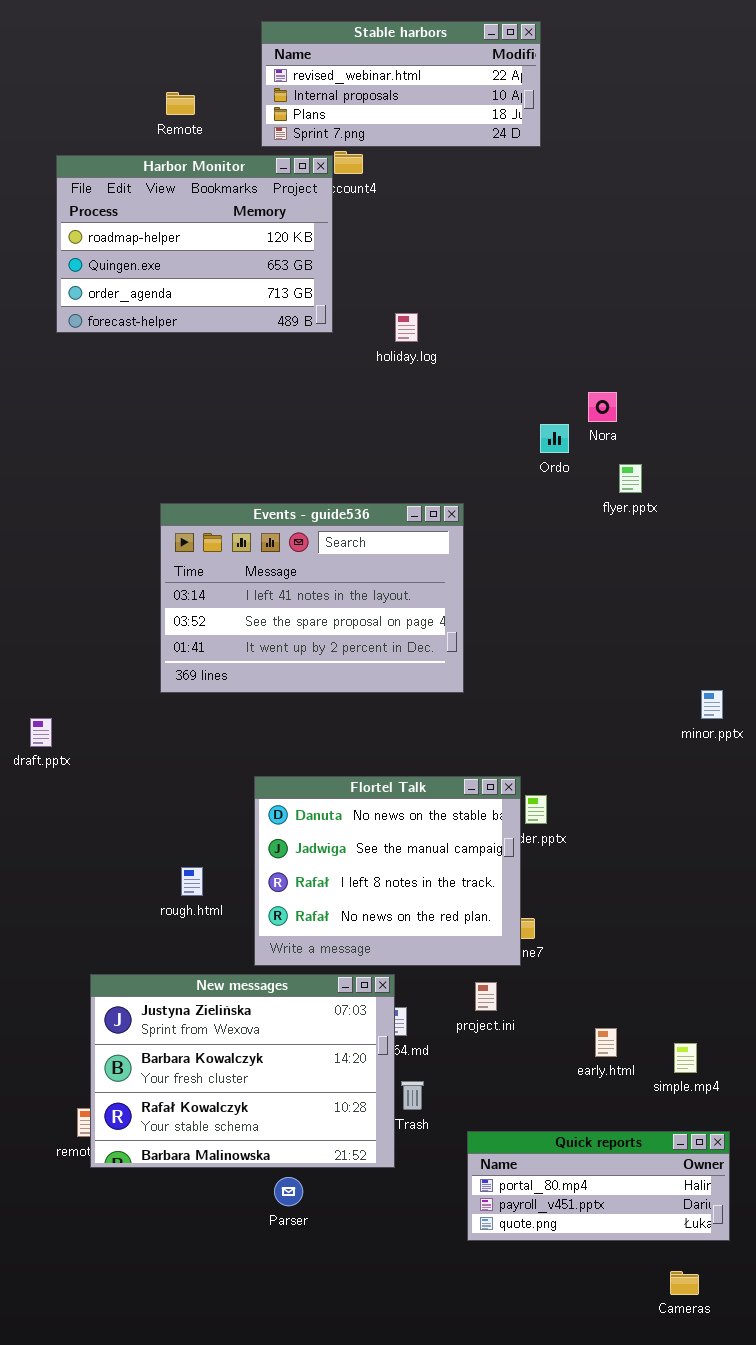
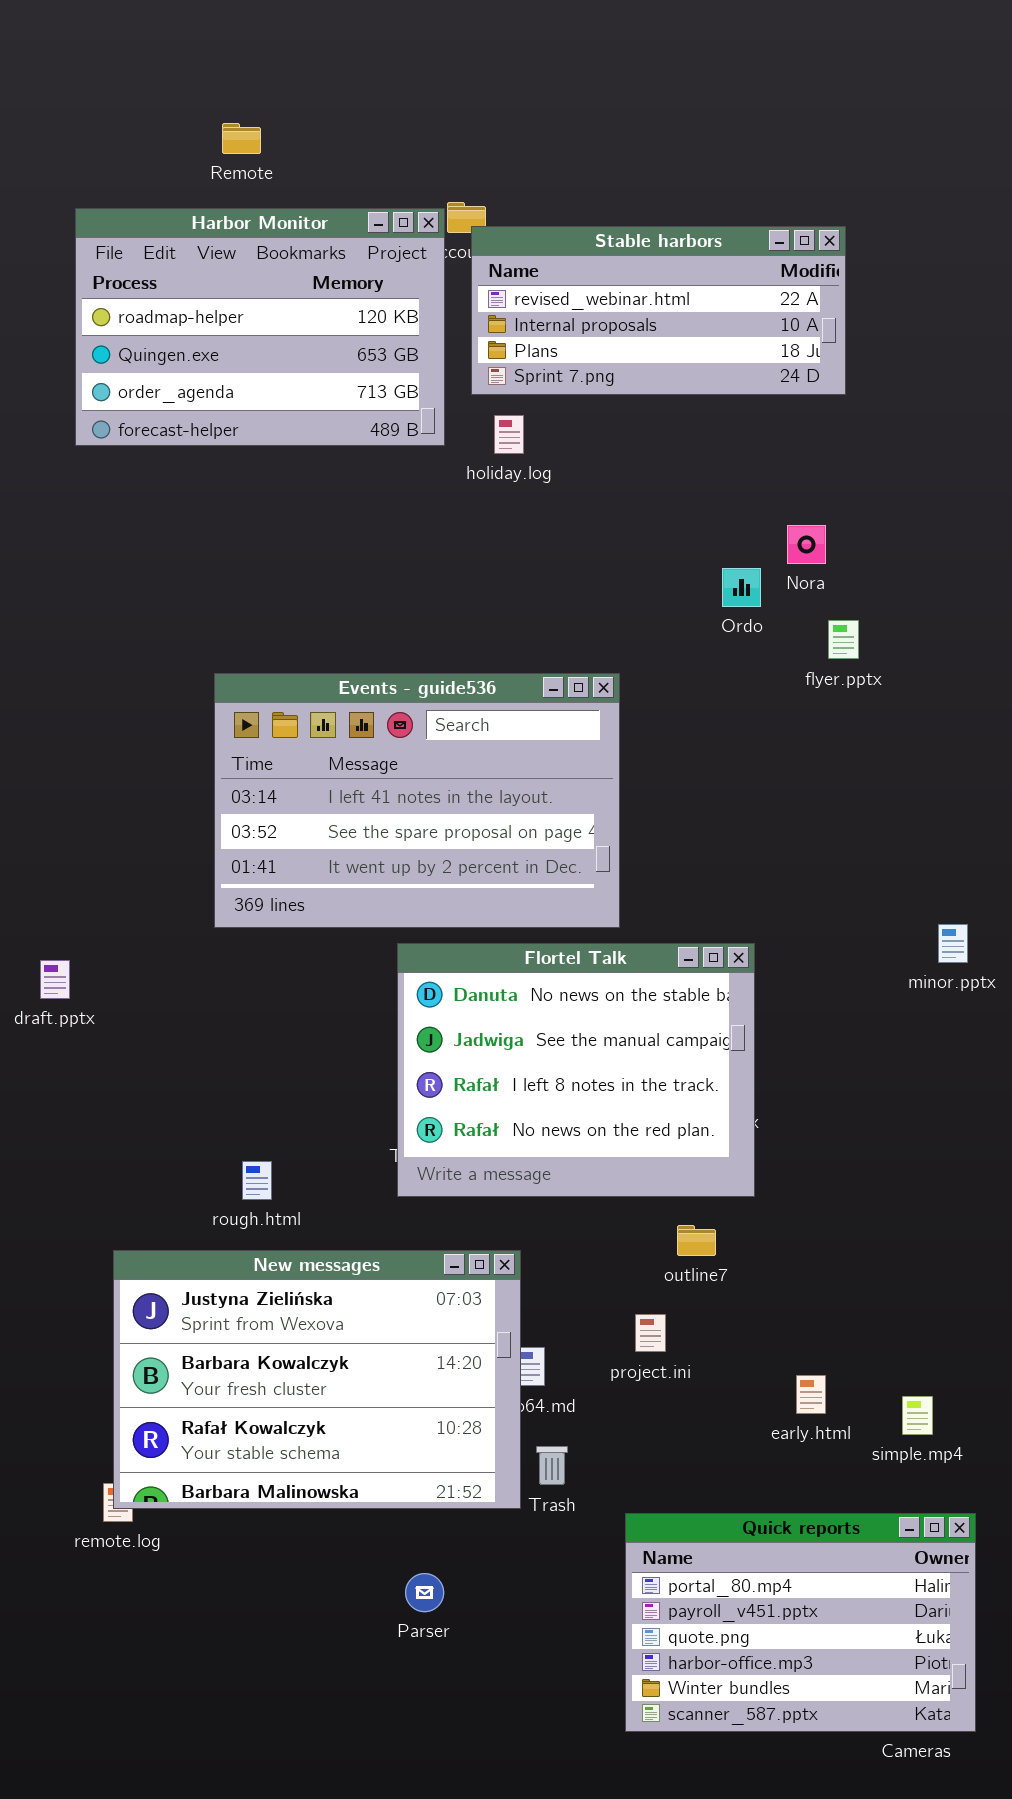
Stable harbors: [261,21,541,147] -> [471,226,846,395], moved
holiday.log: [395,313,418,342] -> [494,415,524,454], moved
Flortel Talk: [254,776,521,966] -> [397,943,755,1197], moved
New messages: [90,974,395,1168] -> [113,1250,521,1509], moved
Quick reports: [467,1131,730,1241] -> [625,1513,976,1732], resized
Parser: [274,1177,303,1206] -> [405,1573,444,1612], moved

